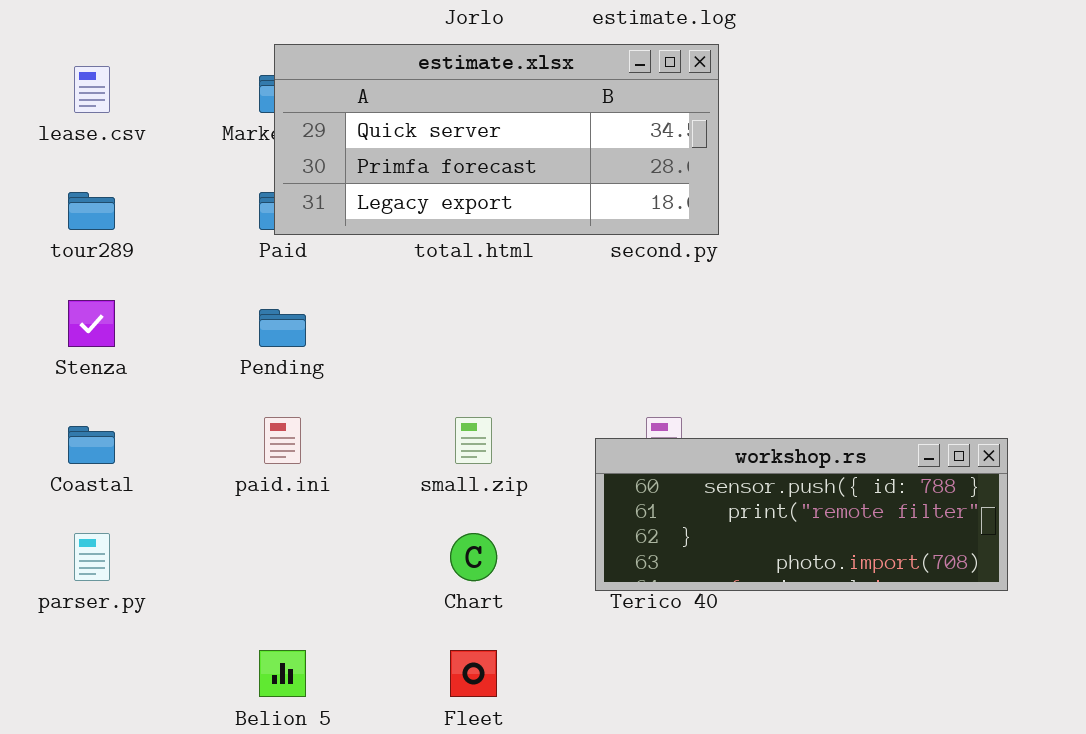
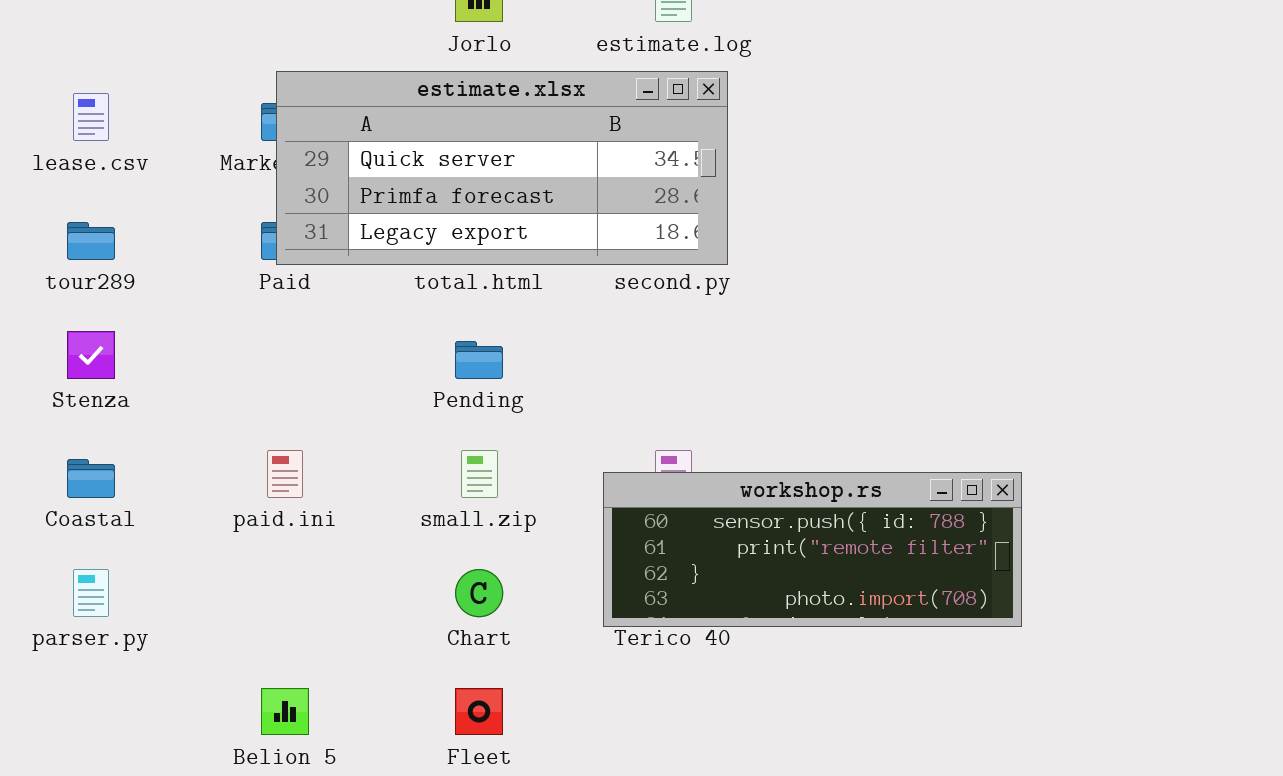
Pending: [259,309,306,347] -> [455,341,503,379], moved

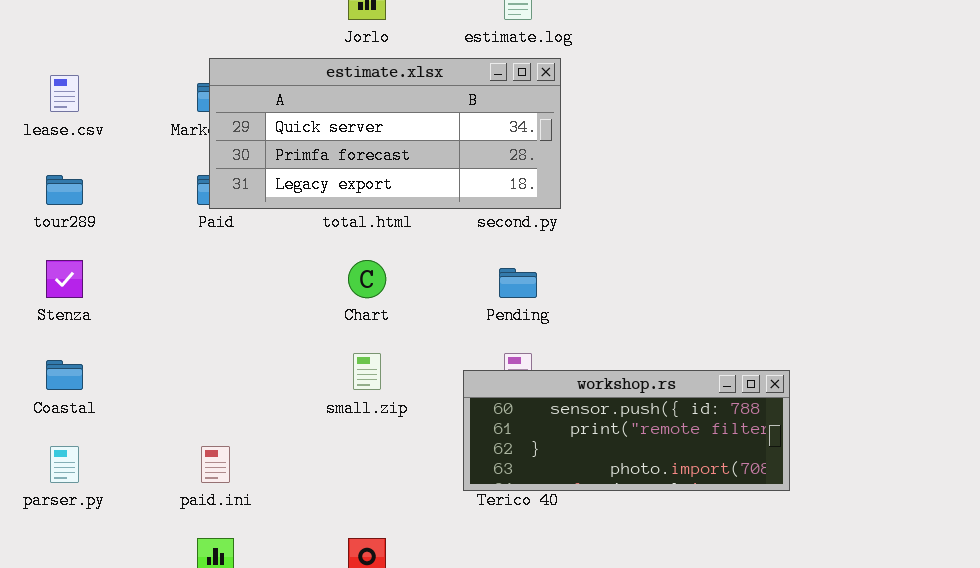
Pending: [455,341,503,379] -> [499,268,537,298], moved
paid.ini: [267,450,303,498] -> [201,446,230,483], moved
Chart: [455,569,503,617] -> [348,260,386,298], moved

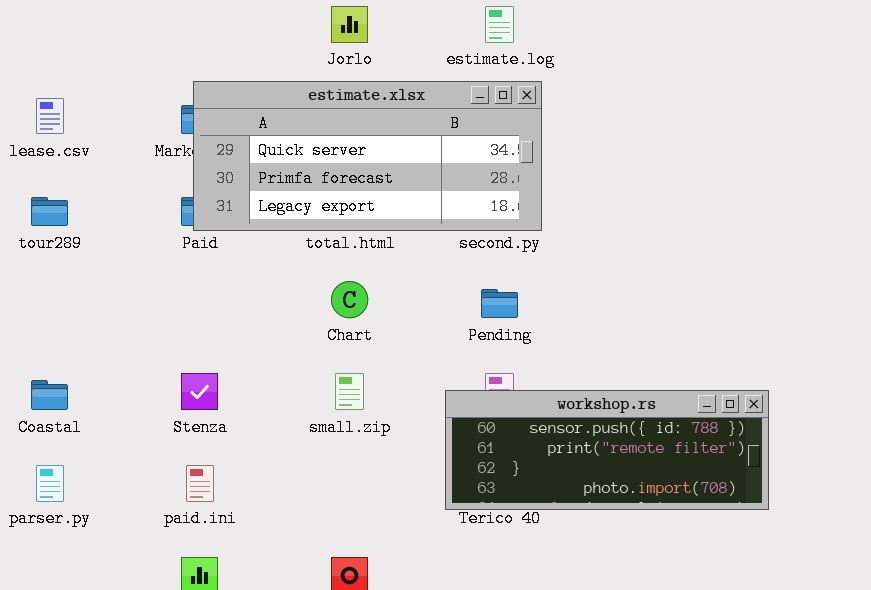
Stenza: [46,260,83,298] -> [181,373,218,410], moved

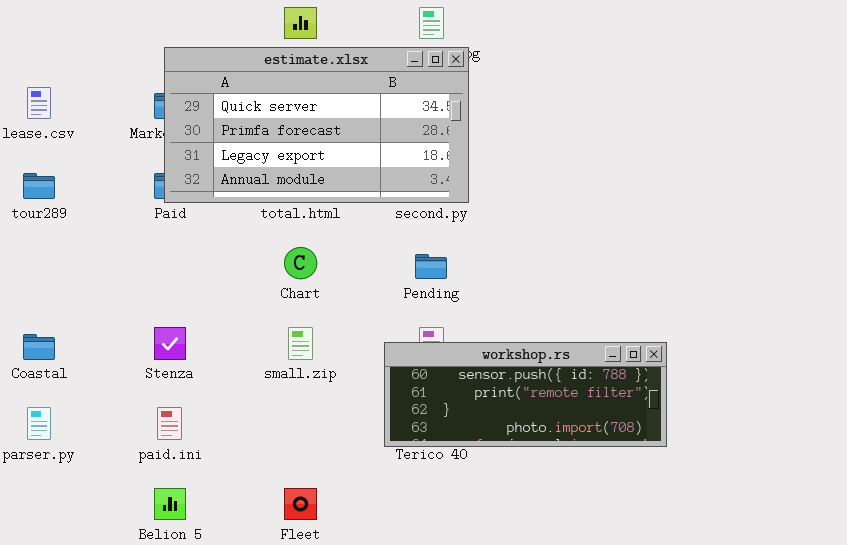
estimate.xlsx: [193,81,542,231] -> [164,47,469,203], resized

